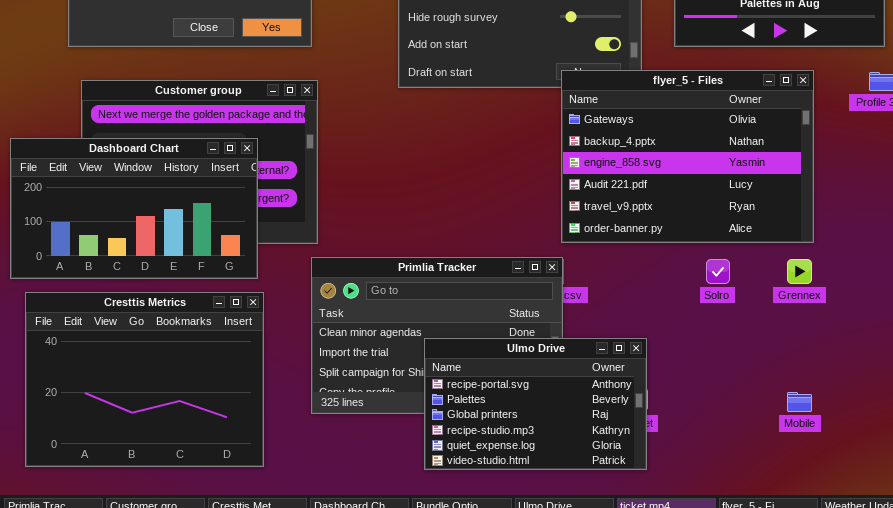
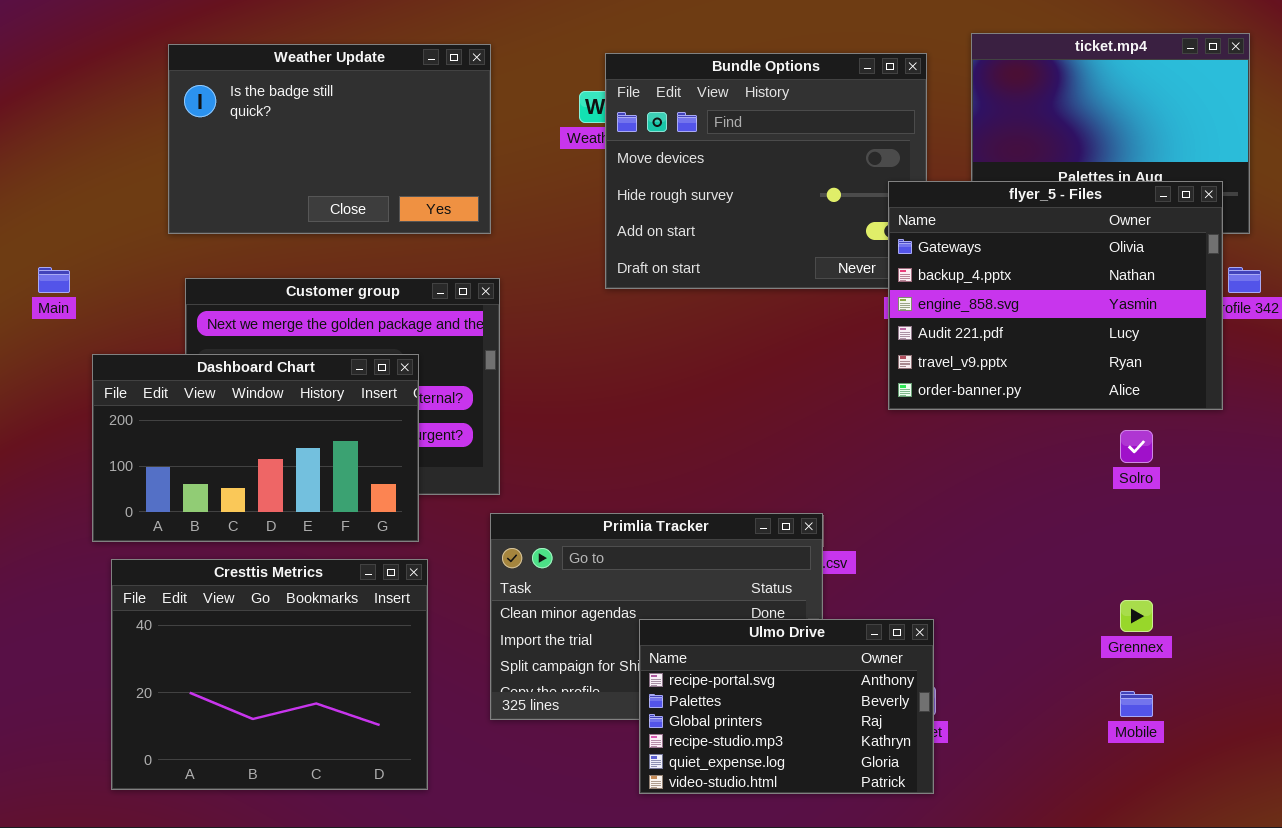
flyer_5 - Files: [561,70,814,243] -> [888,181,1223,410], moved
Solro: [706,259,730,284] -> [1120,430,1153,463], moved
Grennex: [787,259,812,284] -> [1120,600,1153,632], moved

